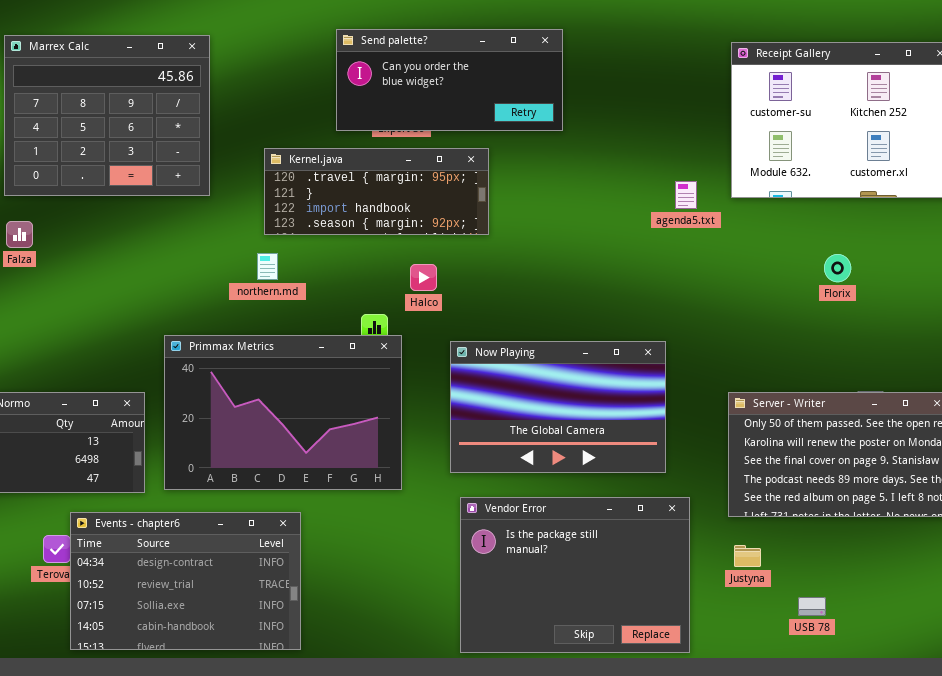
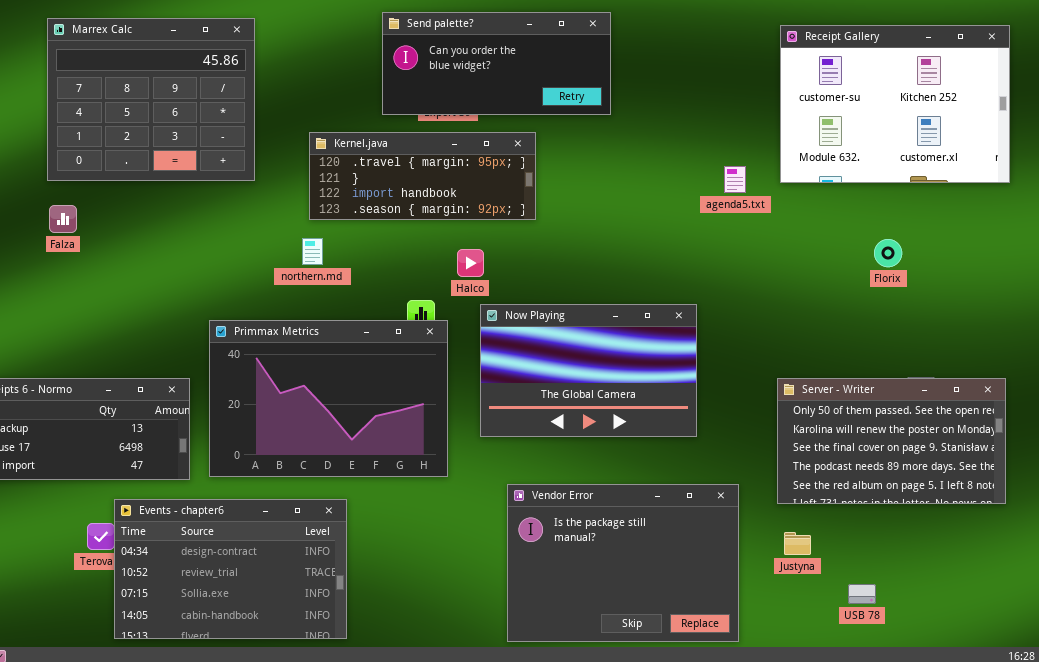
Now Playing: [450,341,666,473] -> [480,304,697,437], moved

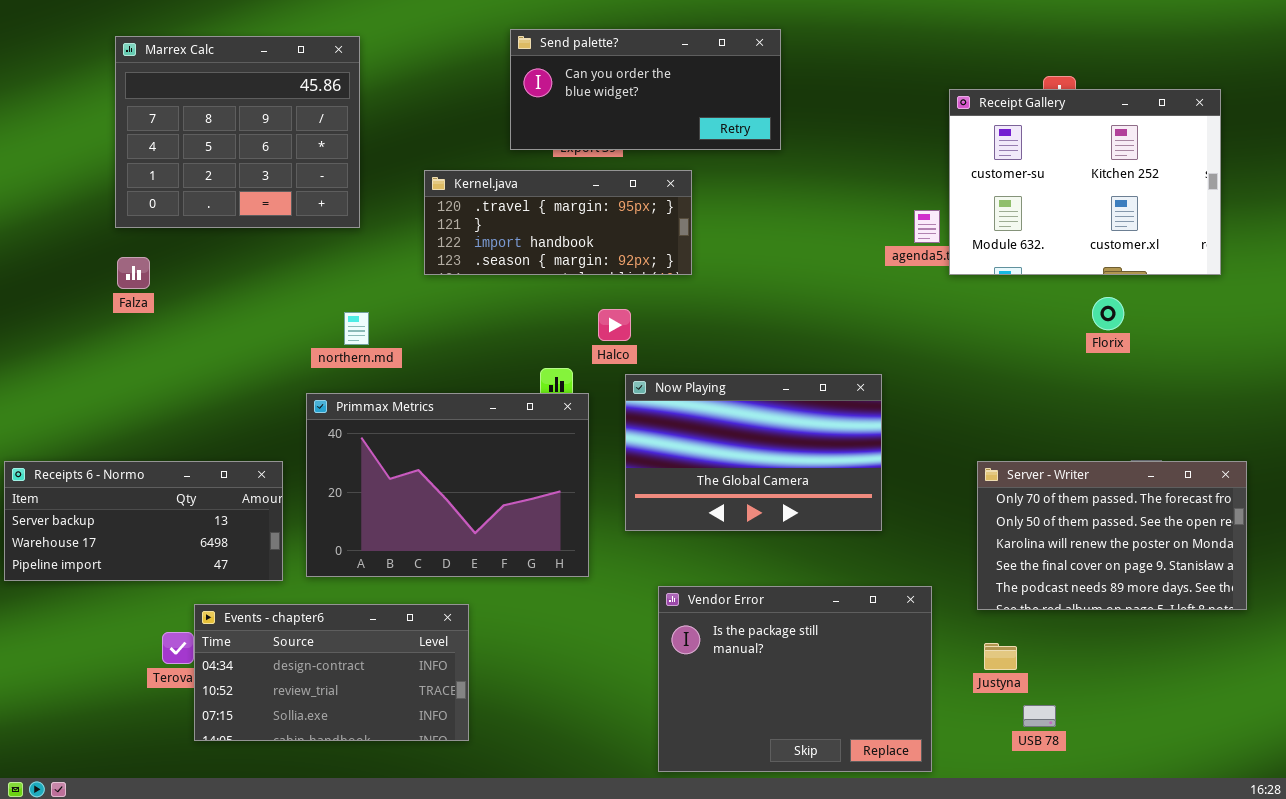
Receipt Gallery: [780,25,1010,183] -> [949,89,1221,275], moved
northern.md: [302,238,323,265] -> [344,312,369,345], moved
Server - Writer: [777,378,1006,504] -> [977,461,1247,610], scrolled up 1 row
Events - chapter6: [114,499,347,639] -> [194,604,469,741], resized
USB 78: [848,584,876,604] -> [1023,705,1056,727], moved

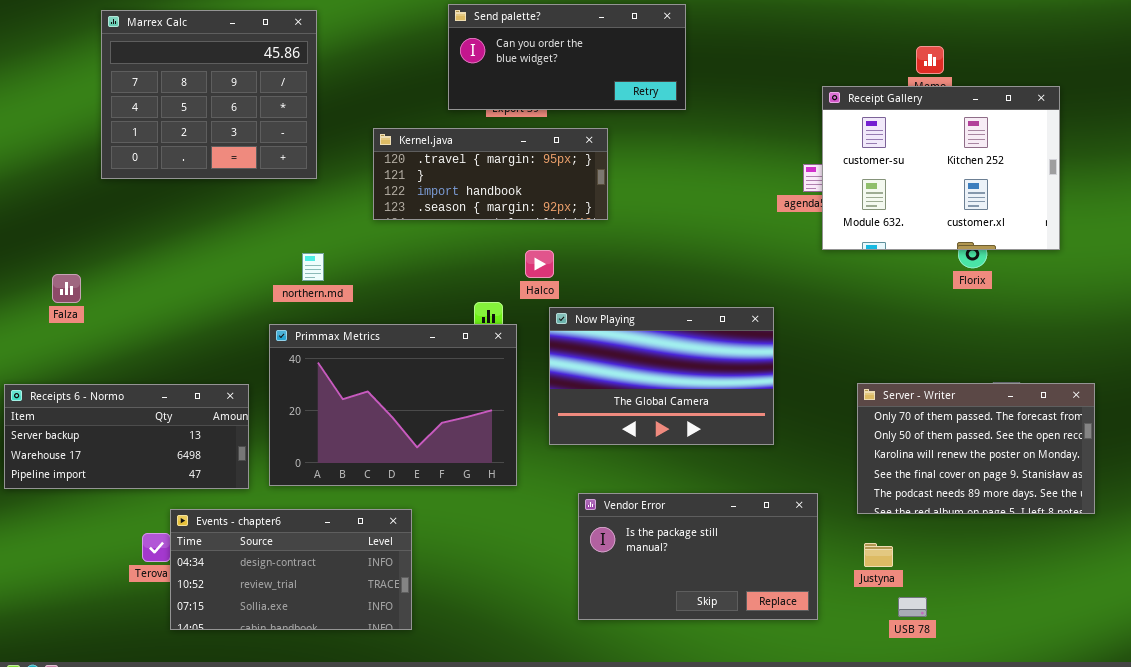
Receipt Gallery: [949,89,1221,275] -> [822,86,1060,250], moved
Falza: [117,257,150,289] -> [52,274,81,303], moved
Vendor Error: [658,586,932,772] -> [578,493,818,620], resized

